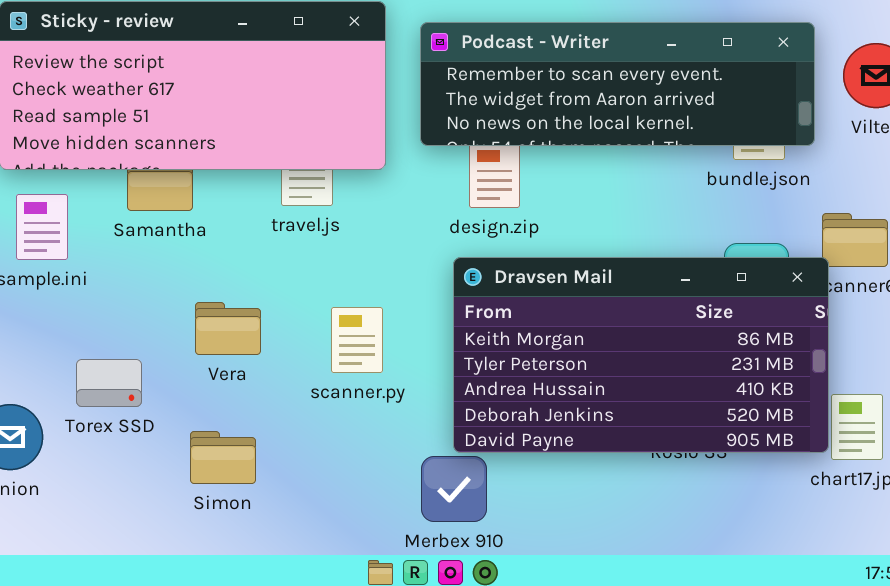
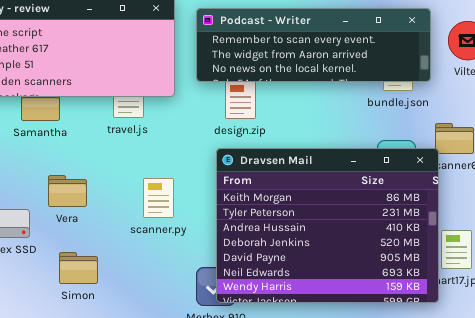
Dravsen Mail: [453,257,829,453] -> [216,148,439,303], resized
Vera: [195,302,261,355] -> [48,175,87,207], moved

